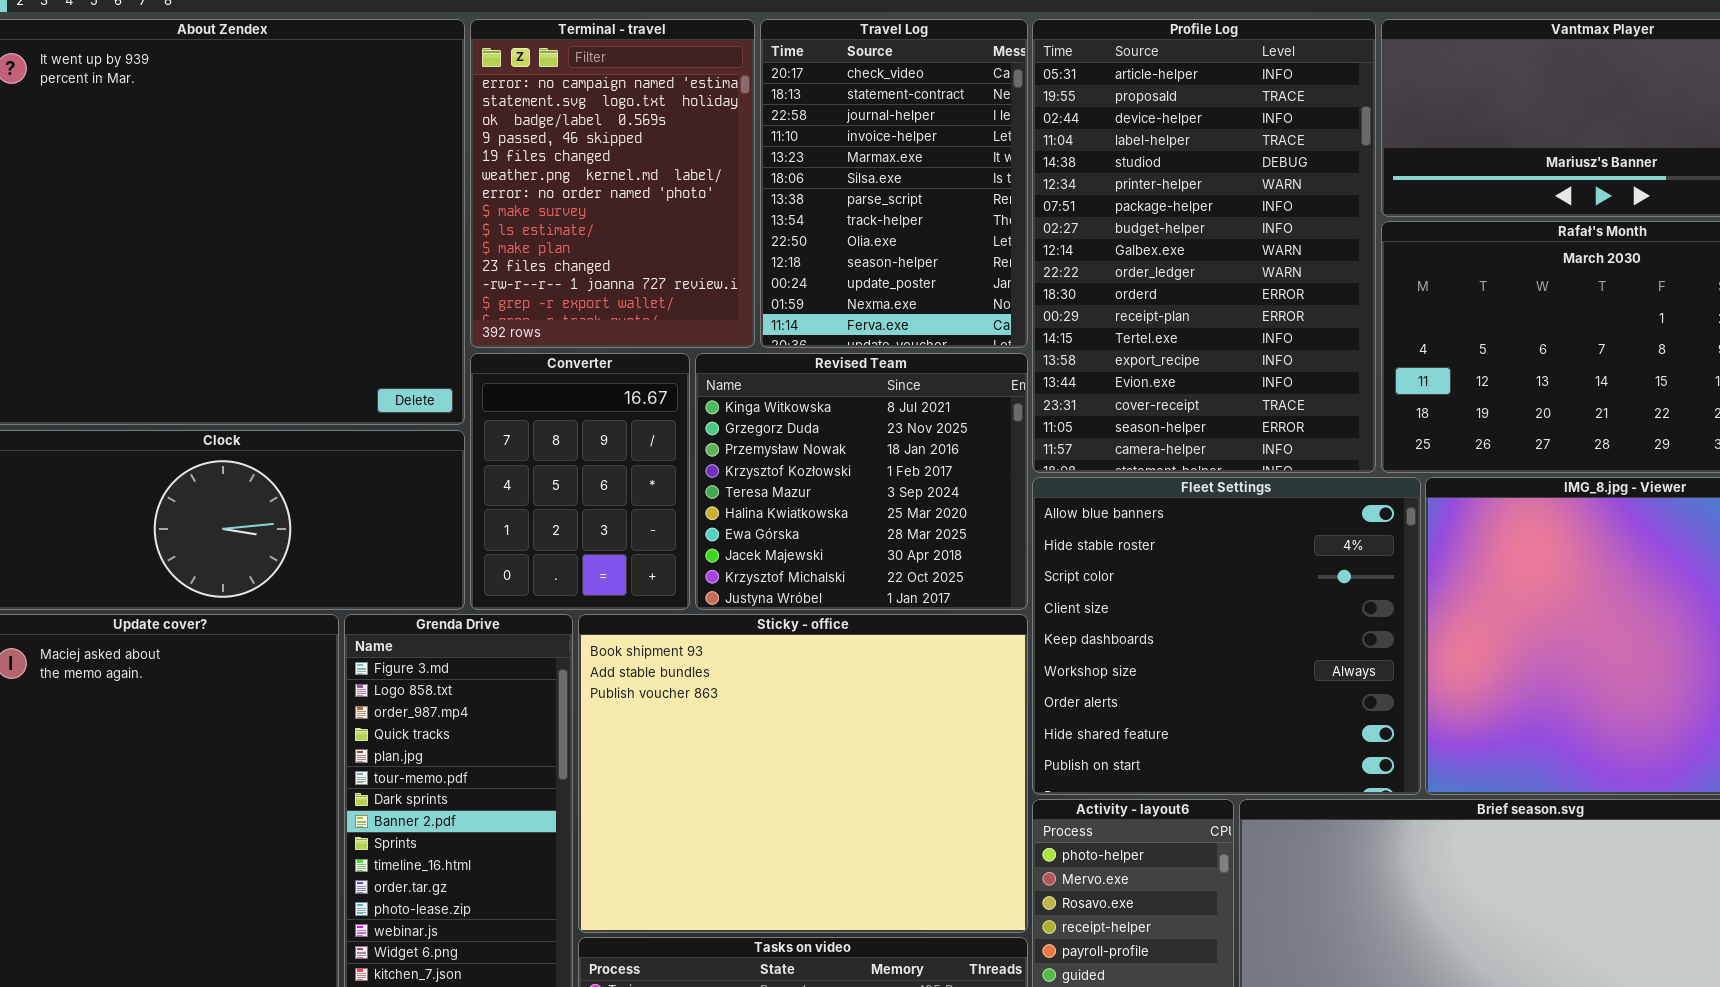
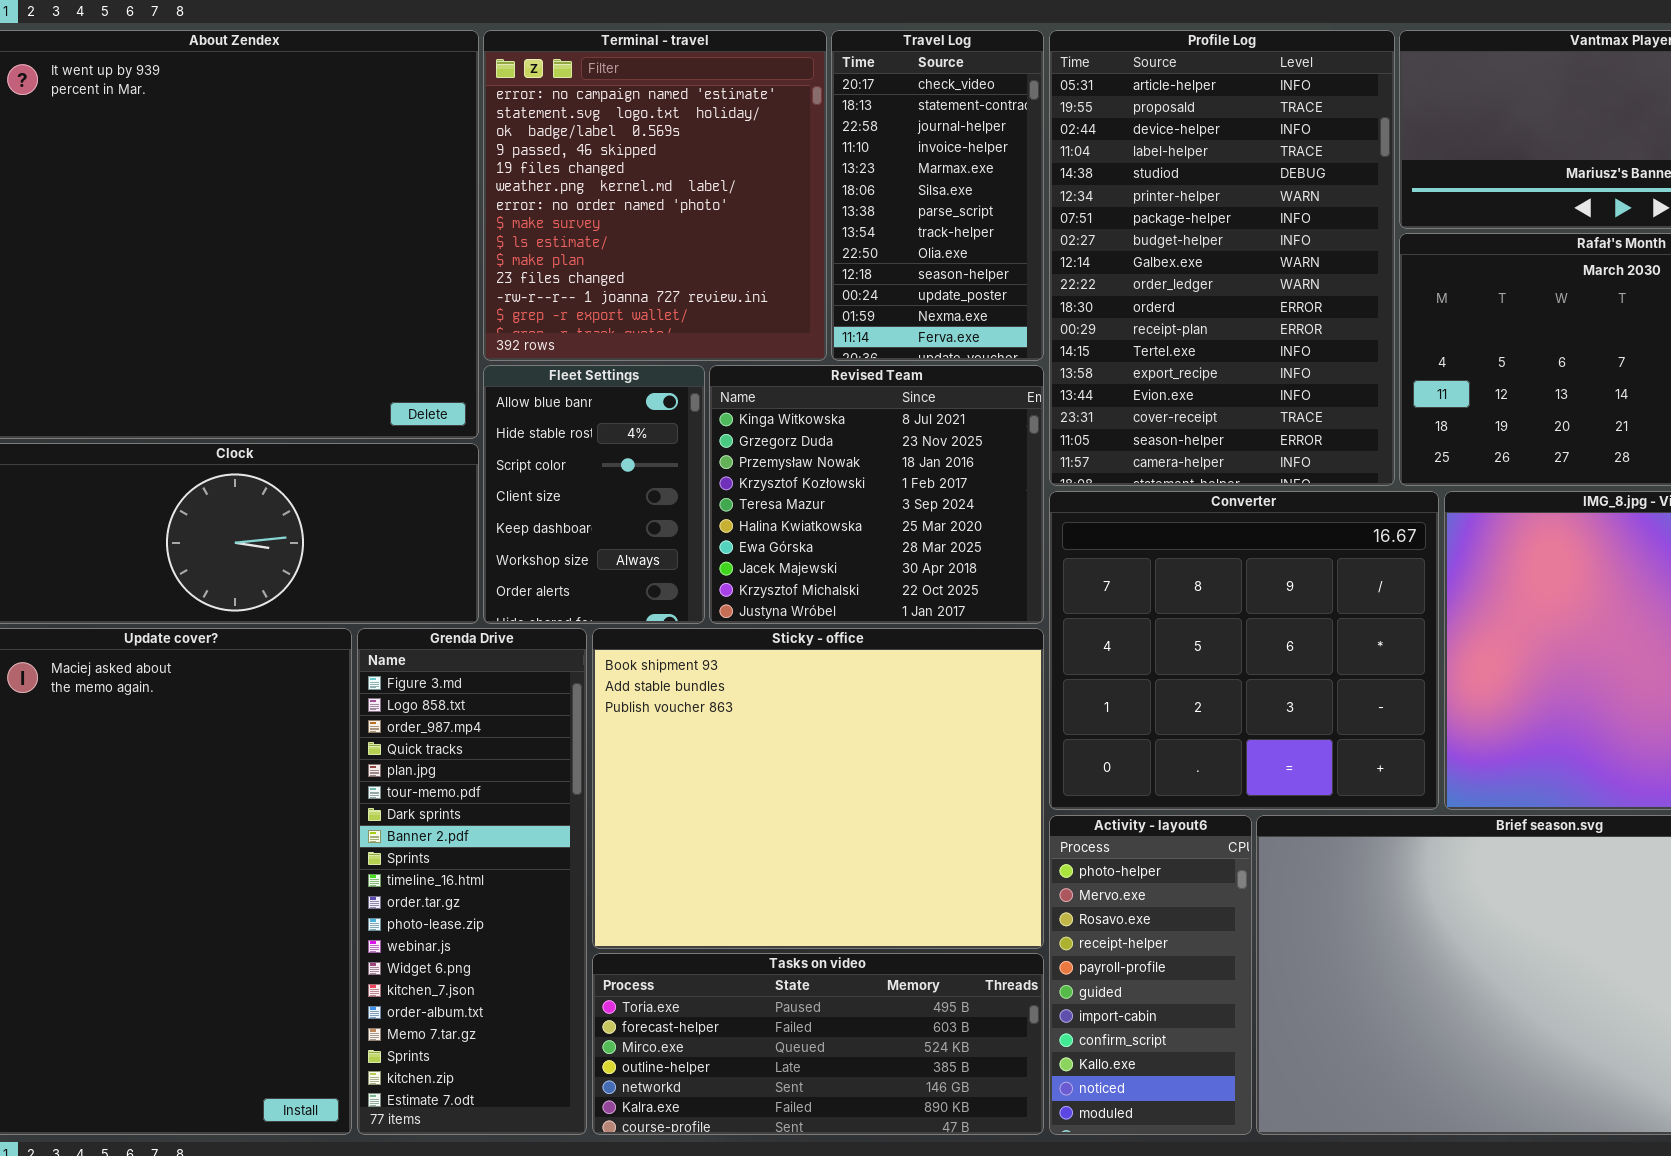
Terminal - travel: [470,19,755,348] -> [483,30,827,361], resized
Travel Log: [760,19,1028,348] -> [831,30,1044,361], resized
Converter: [470,353,690,610] -> [1049,491,1439,810], moved, resized
Fleet Settings: [1032,477,1421,795] -> [483,365,705,624], moved, resized

